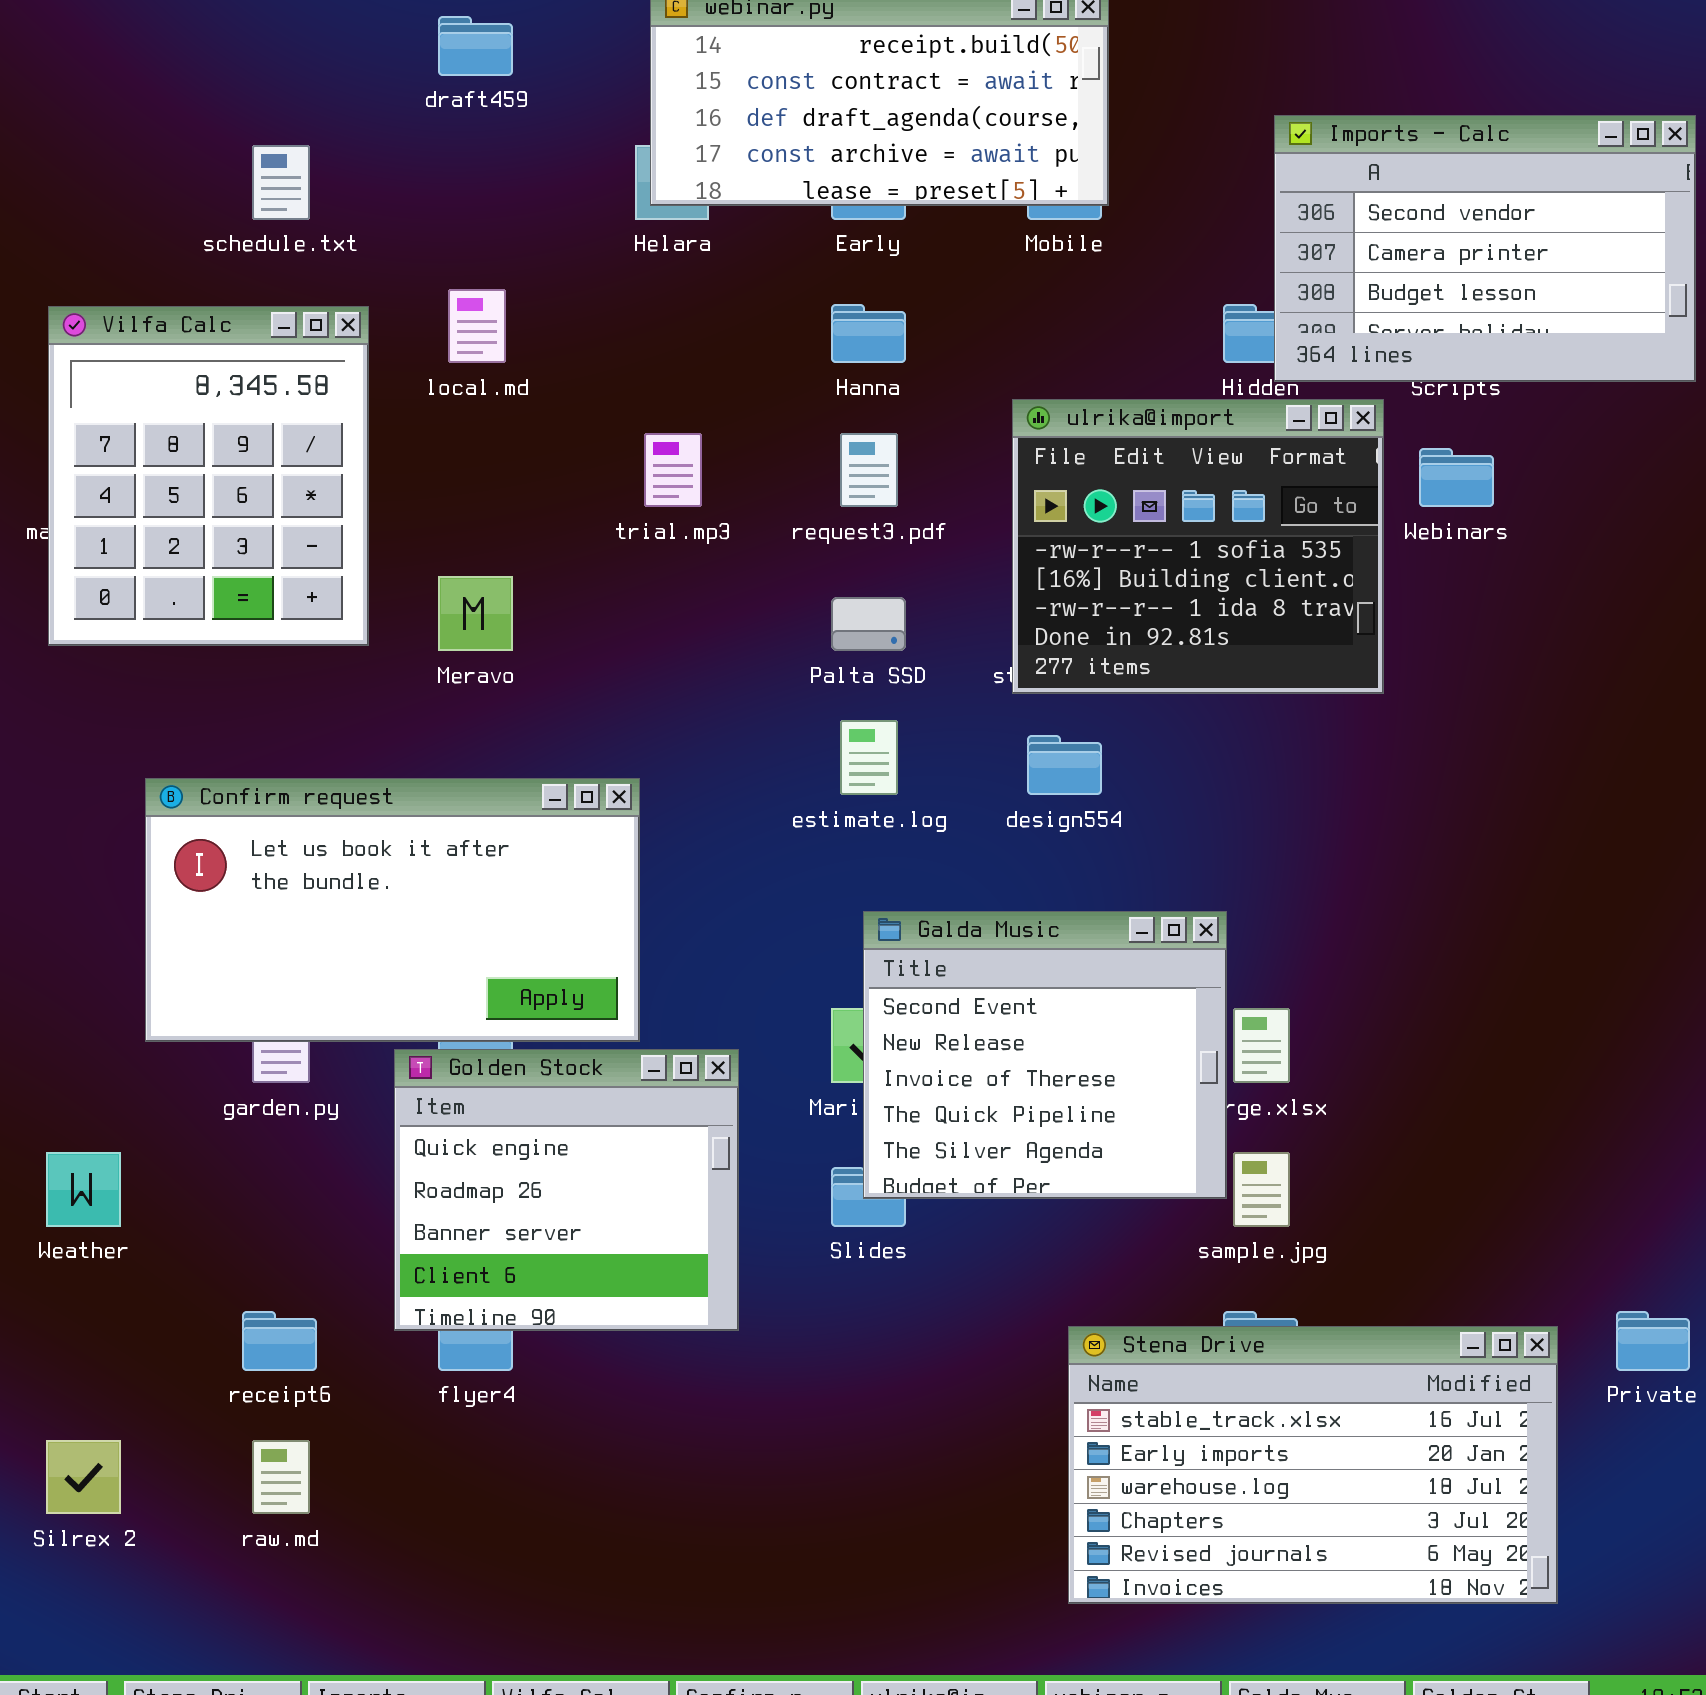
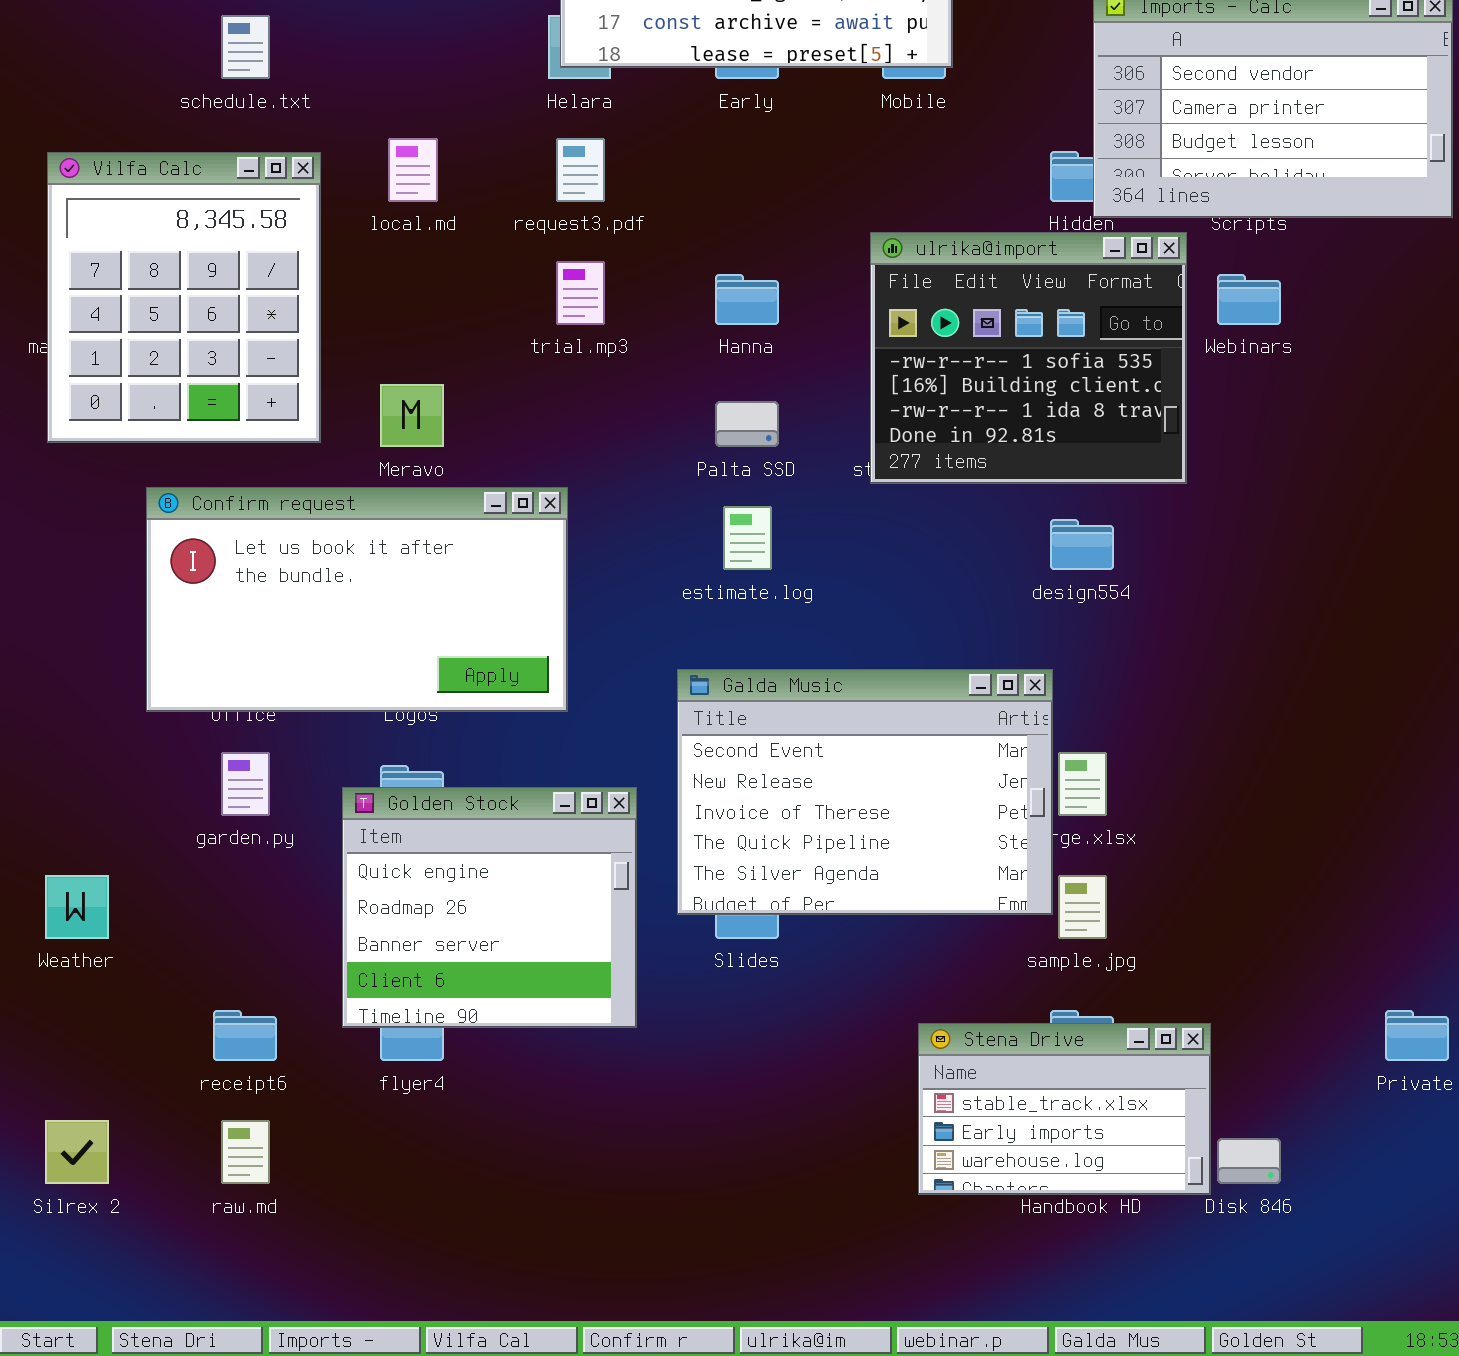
Hanna: [831,304,906,363] -> [715,274,779,325], moved
request3.pdf: [840,433,898,507] -> [556,138,605,202], moved
design554: [1027,735,1102,795] -> [1050,519,1114,570], moved
Confirm request: [145,778,640,1042] -> [146,487,568,712], moved
Galda Music: [863,911,1227,1199] -> [677,669,1053,915], resized
Stena Drive: [1068,1326,1558,1604] -> [918,1023,1211,1195], resized

